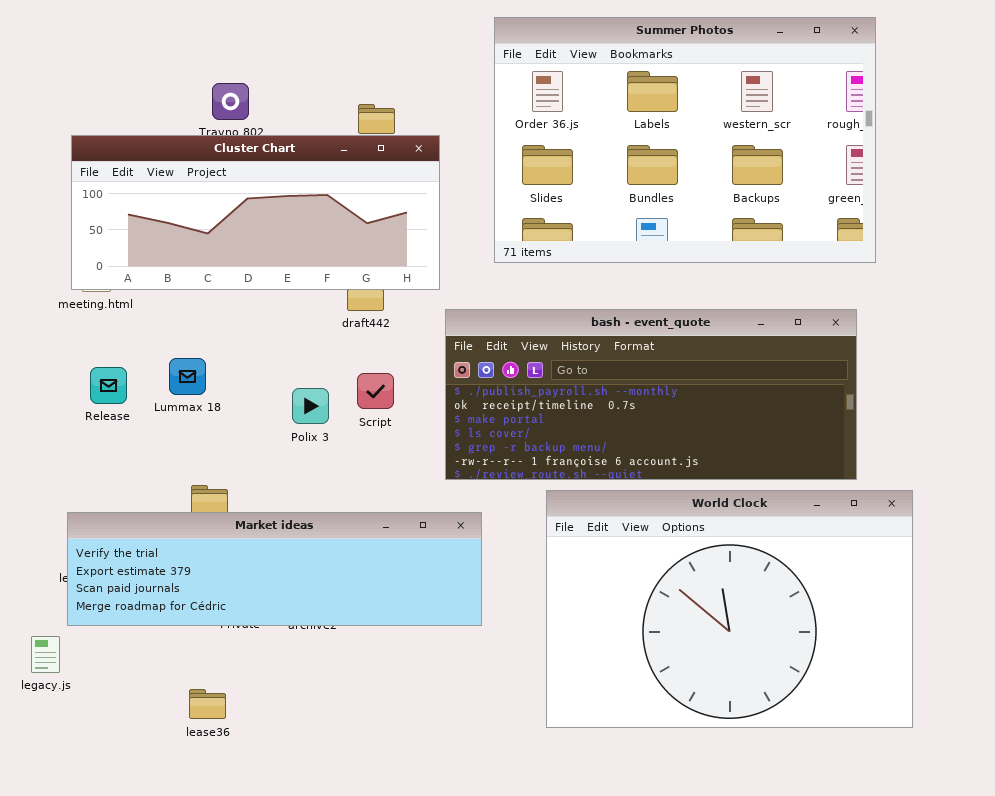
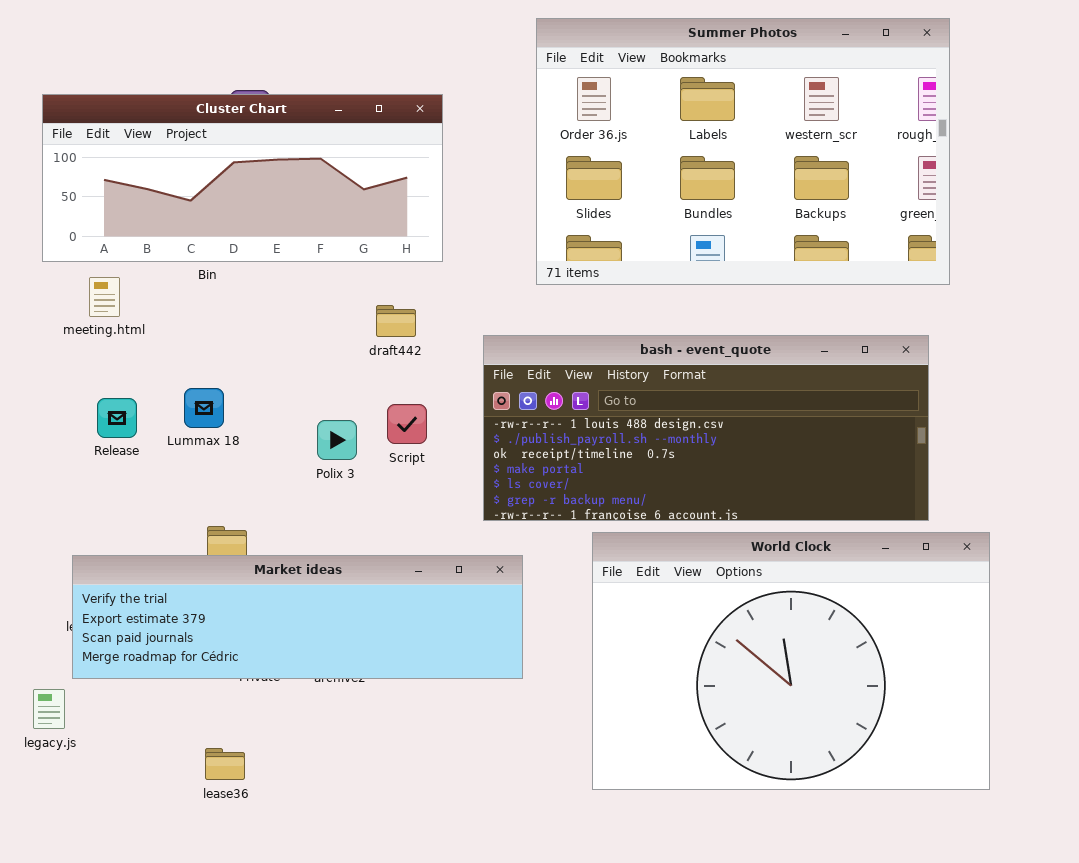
Cluster Chart: [71,135,440,290] -> [42,94,443,262], moved
bash - event_quote: [445,309,857,480] -> [483,335,929,521], scrolled up 1 row

